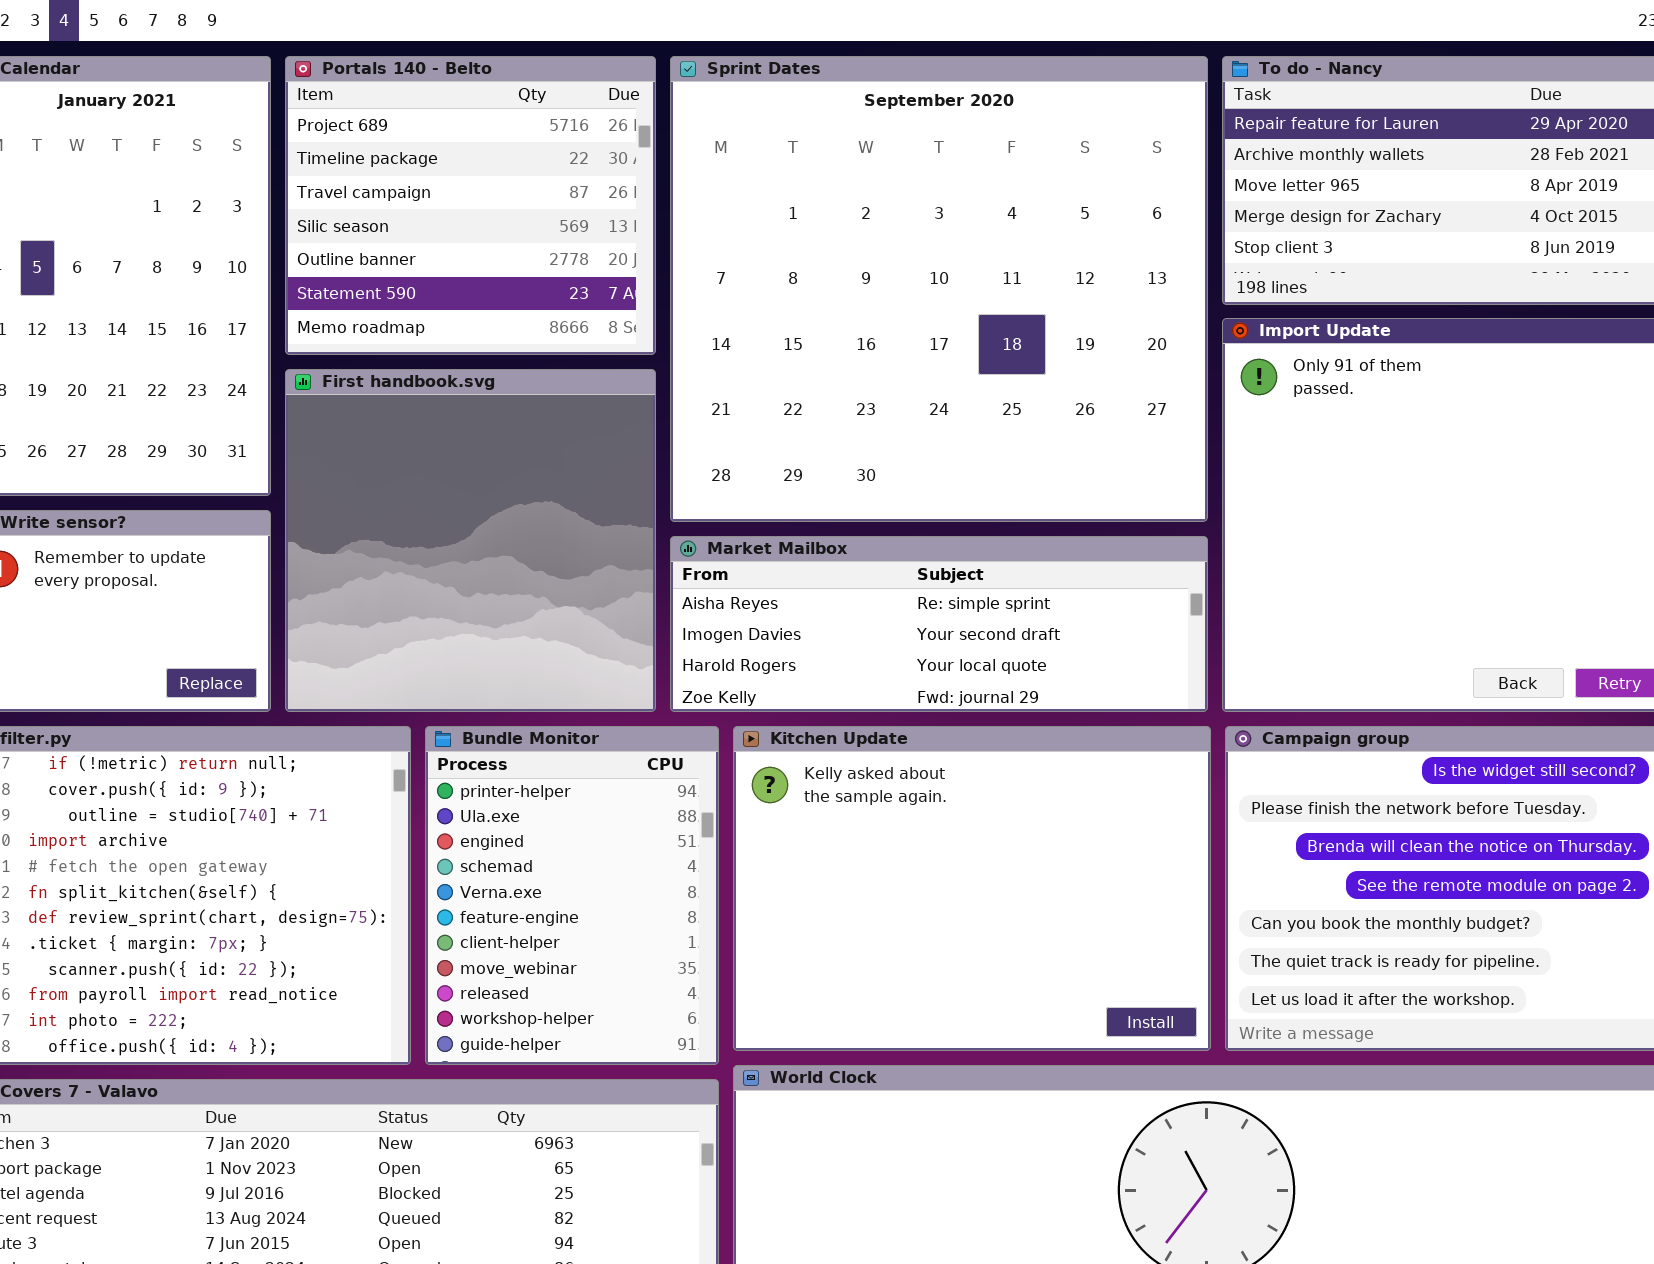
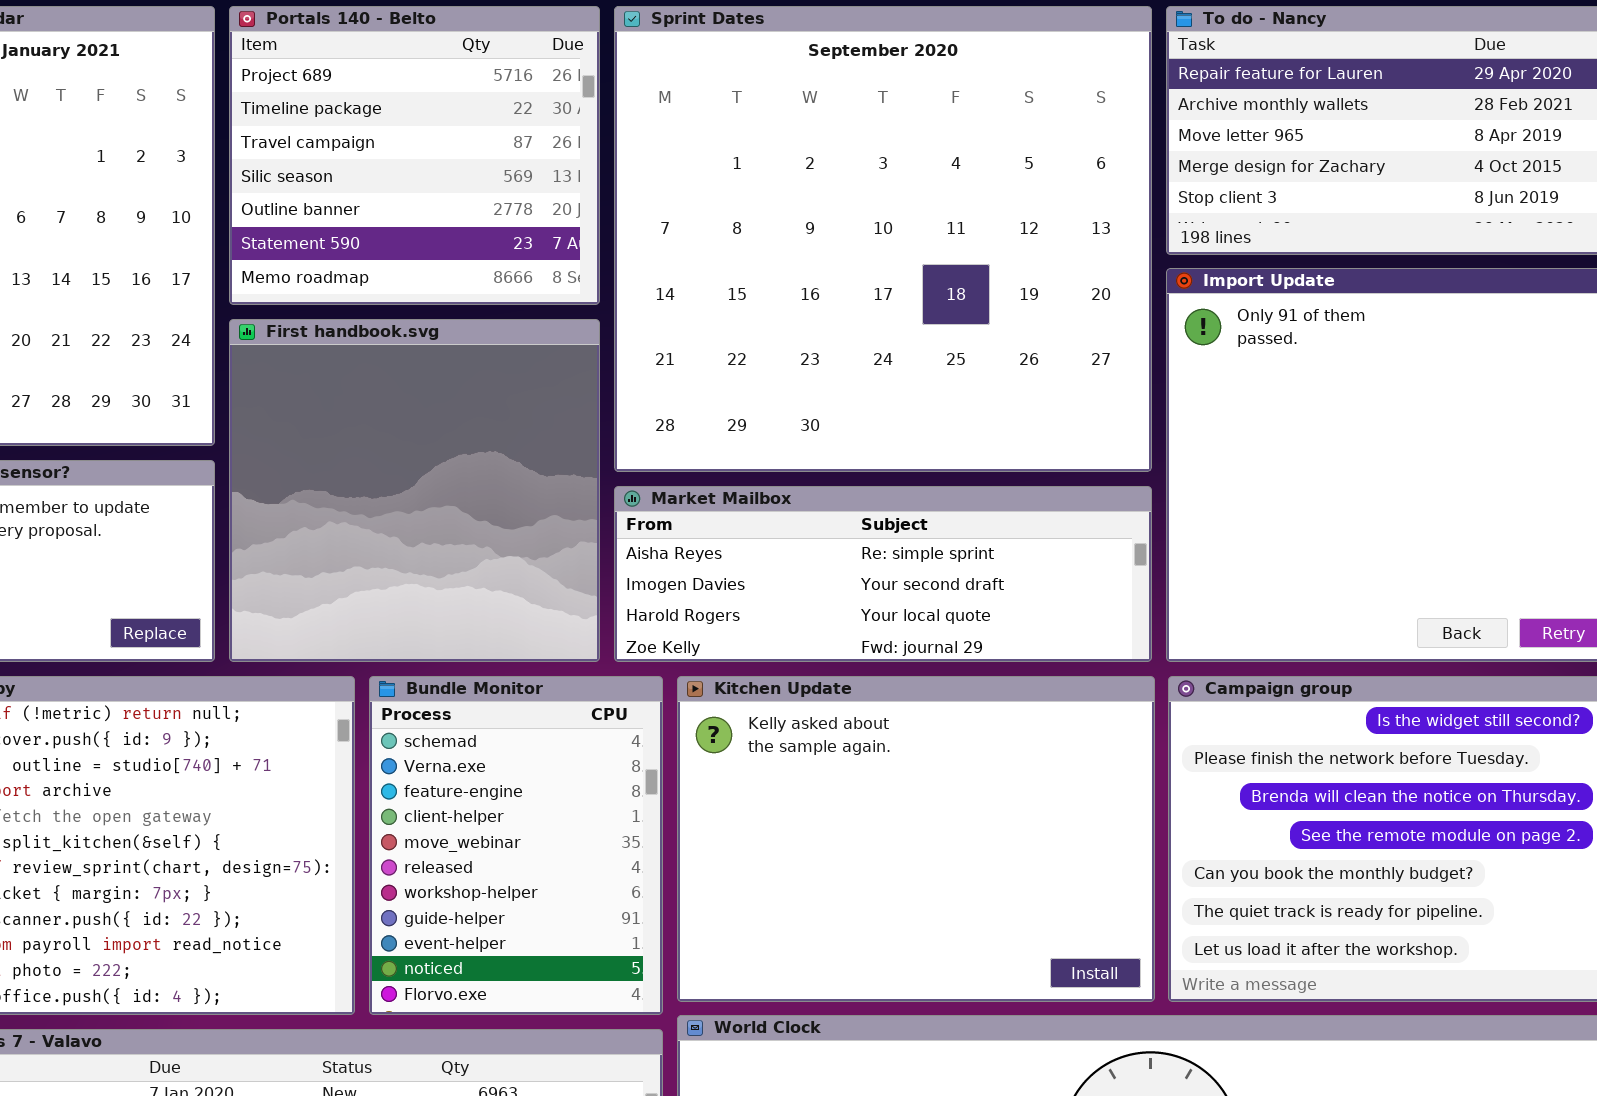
Bundle Monitor: [425,726,719,1065] -> [369,676,663,1015], scrolled down 3 rows

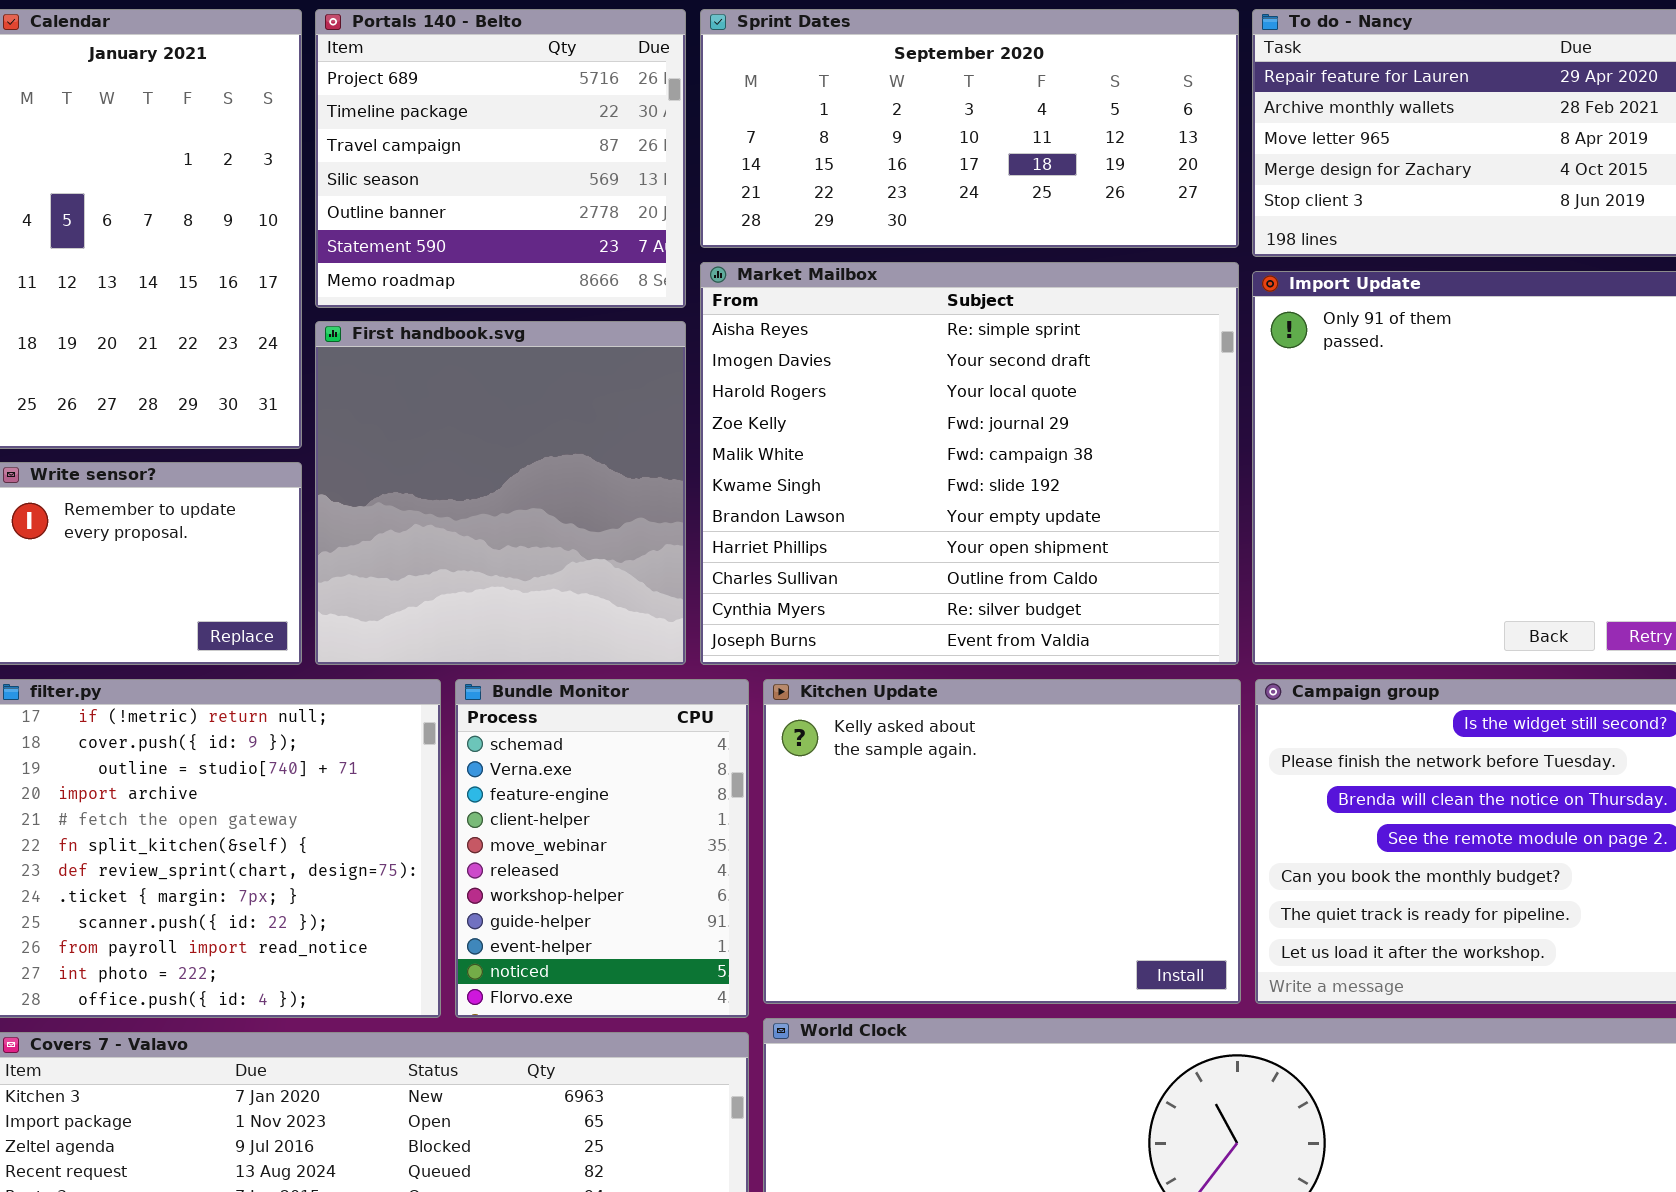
Sprint Dates: [614,6,1152,472] -> [700,9,1239,248], resized
Market Mailbox: [614,486,1152,662] -> [700,262,1239,665], resized

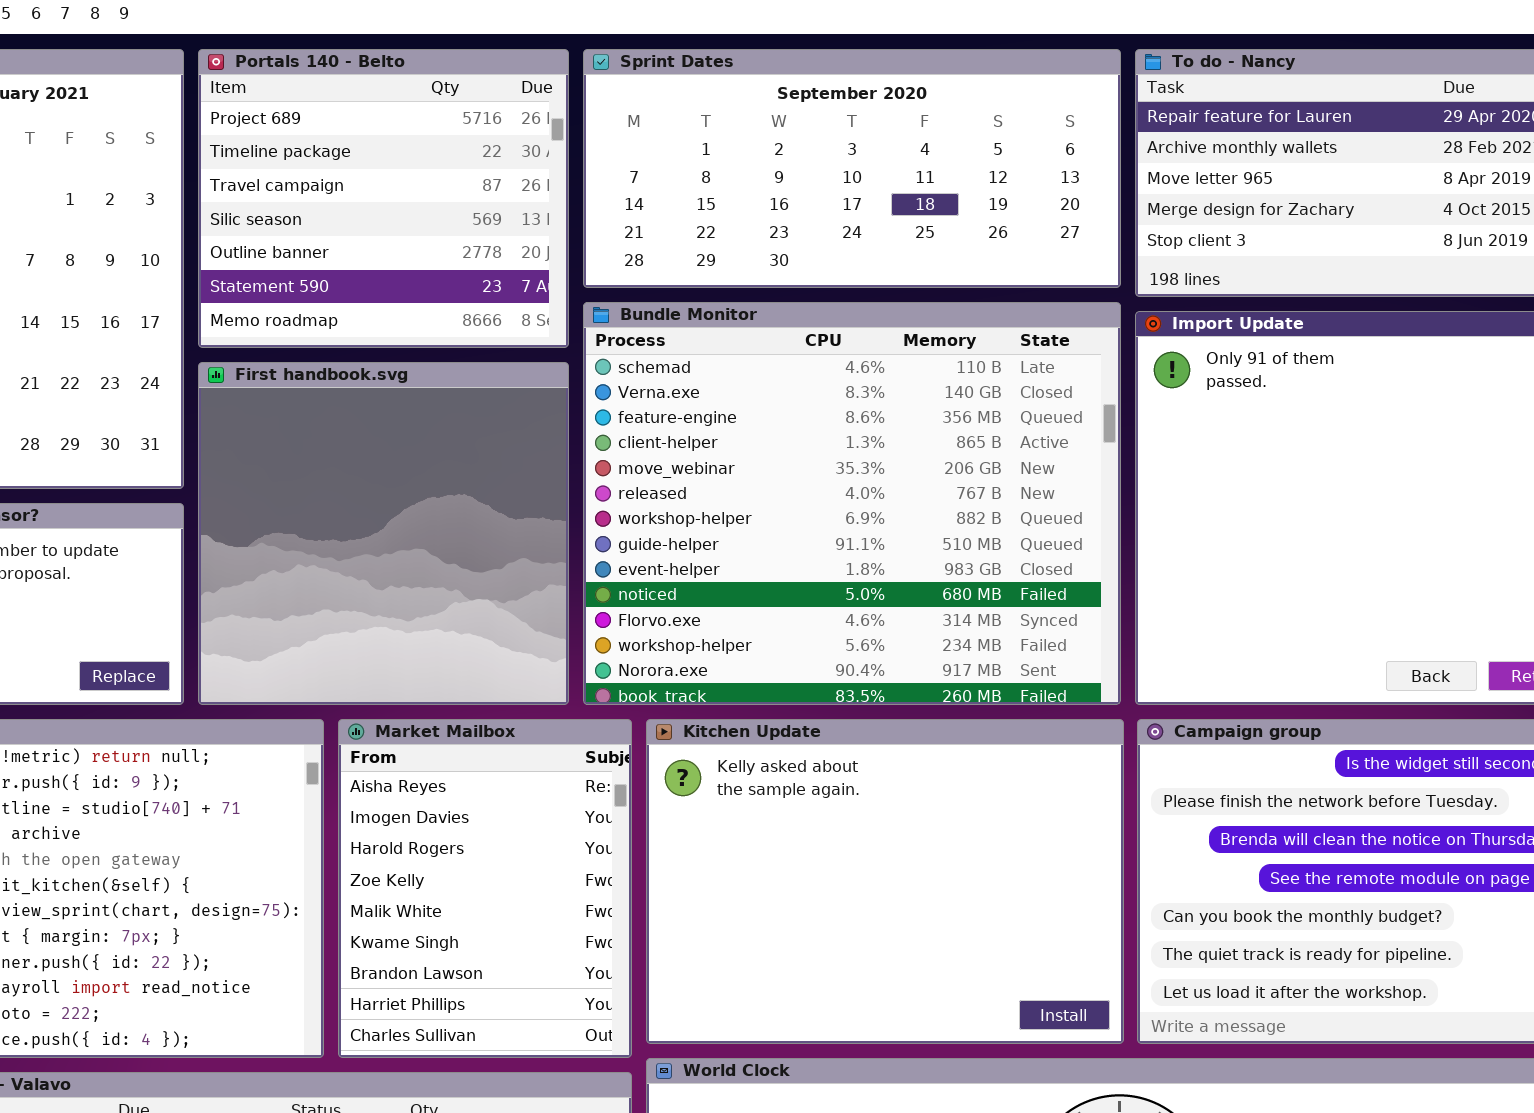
Market Mailbox: [700,262,1239,665] -> [338,719,632,1058], moved, resized
Bundle Monitor: [455,679,749,1018] -> [583,302,1121,705], moved, resized

